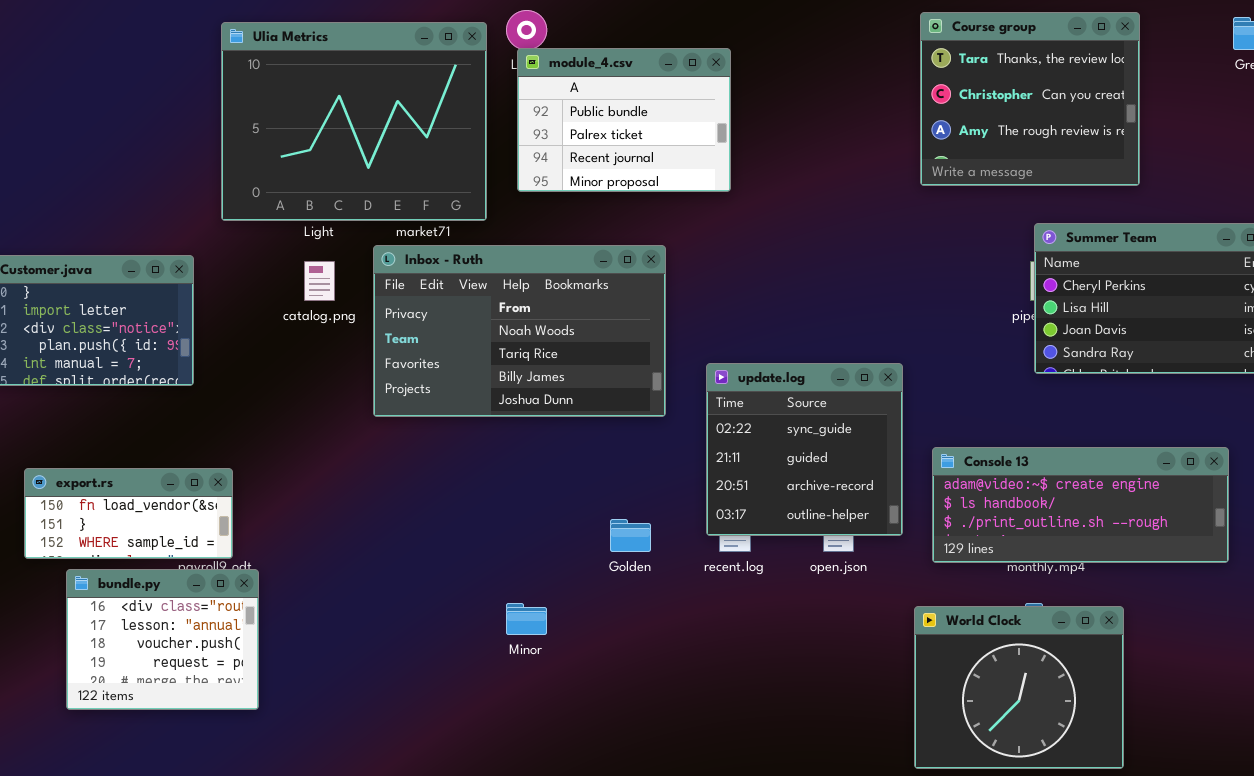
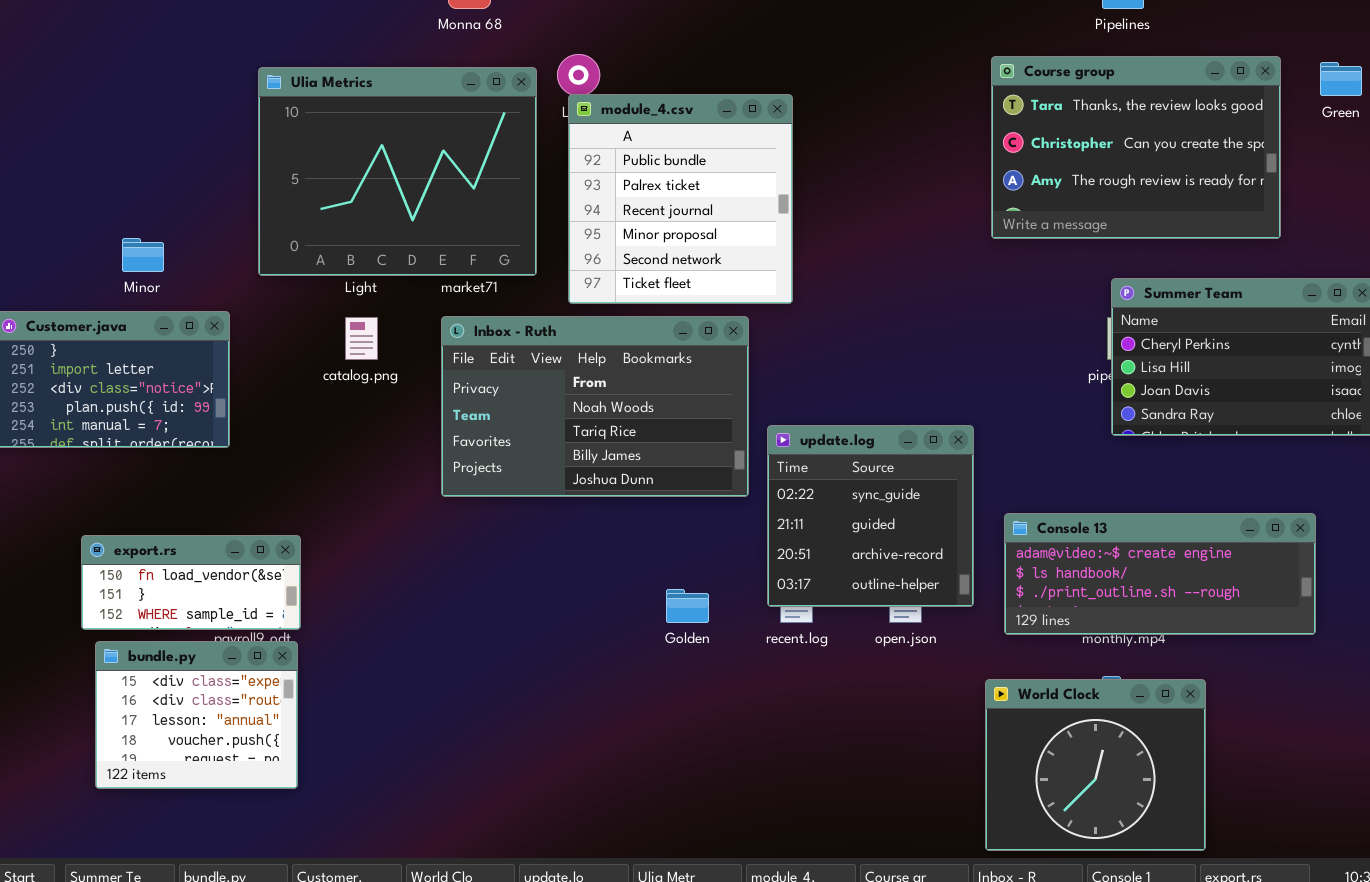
Course group: [920,12,1140,186] -> [991,56,1281,239], resized
module_4.csv: [517,48,731,192] -> [568,94,793,304], resized
Inbox - Ruth: [373,245,666,417] -> [441,316,749,497], moved
export.rs: [24,468,233,559] -> [81,535,301,630], moved
bundle.py: [66,569,259,710] -> [95,641,298,789], scrolled up 1 row
Minor: [506,603,547,635] -> [122,238,164,272], moved

